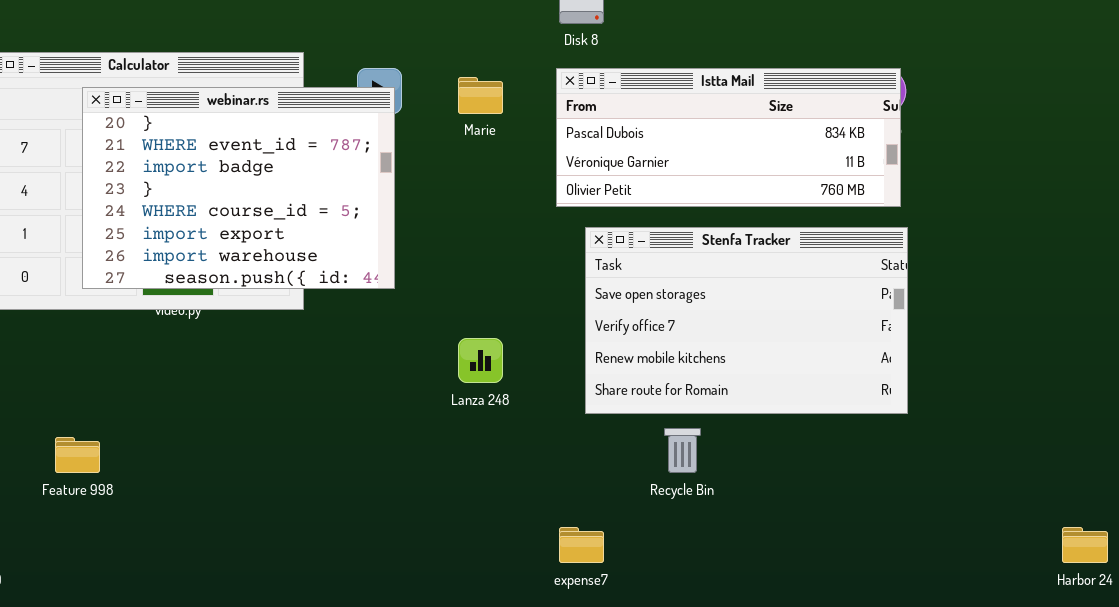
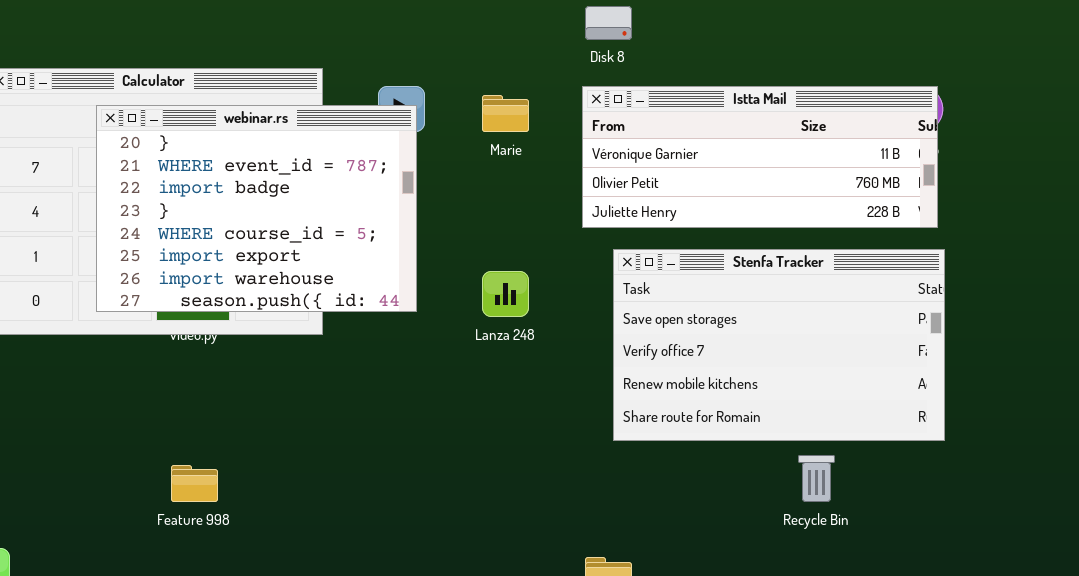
Istta Mail: [556,68,901,207] -> [582,86,938,228], scrolled down 1 row
Lanza 248: [458,338,503,383] -> [482,271,529,317], moved
Recycle Bin: [664,428,701,473] -> [798,455,835,502], moved
Feature 998: [55,437,100,473] -> [171,465,218,502], moved

